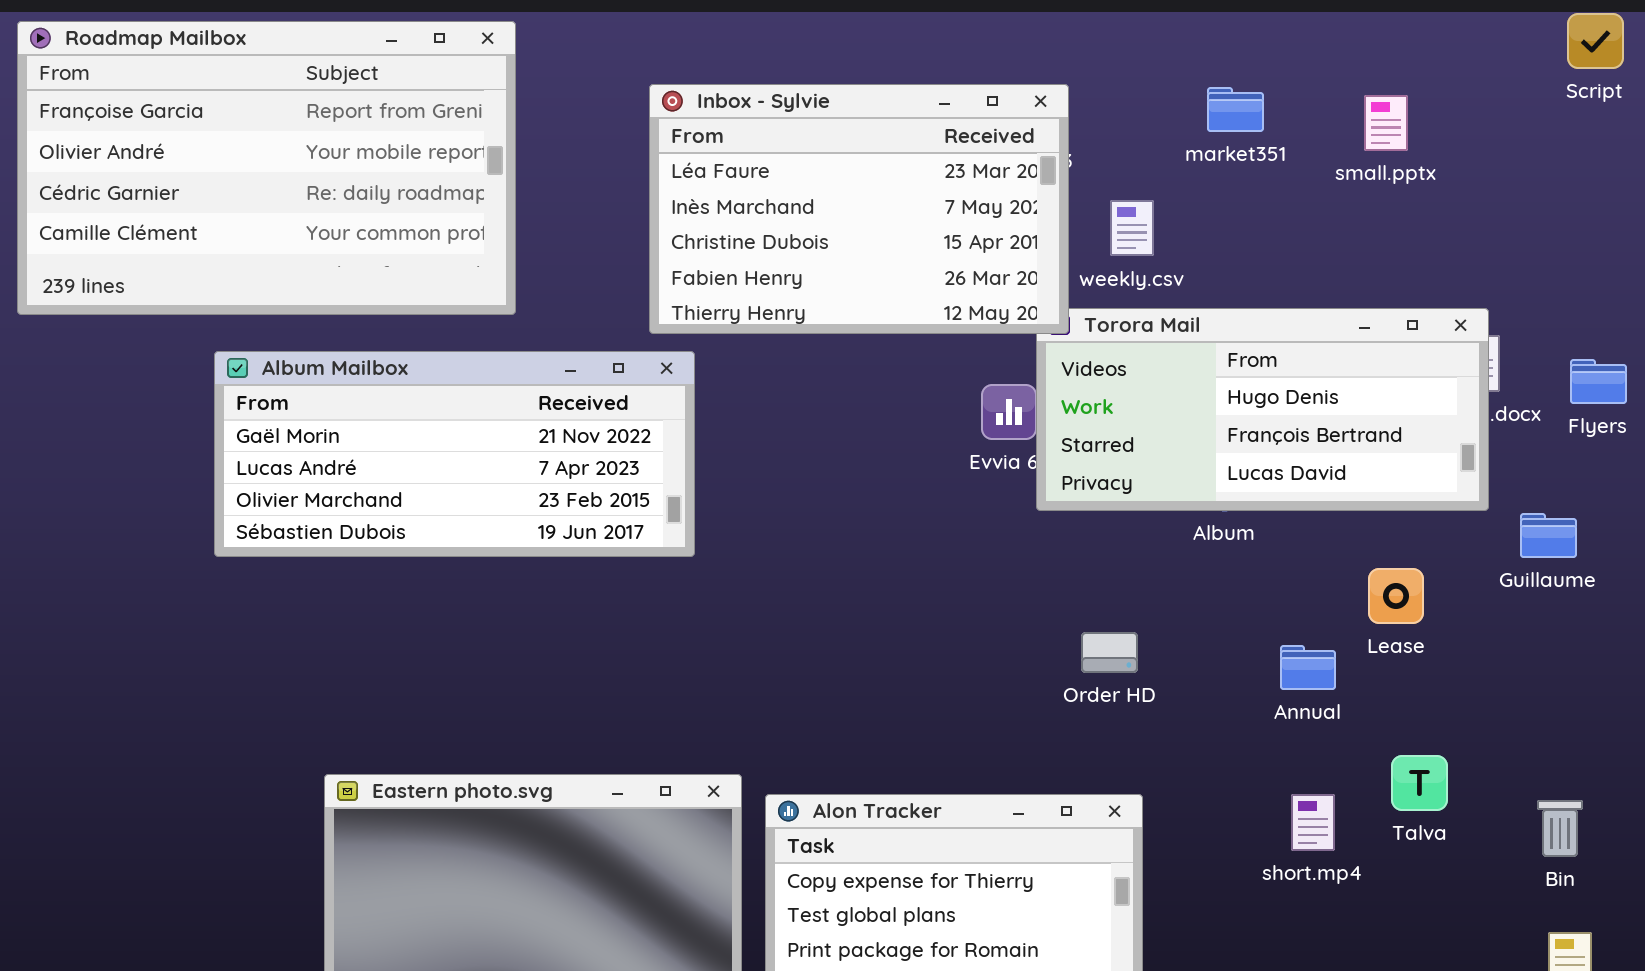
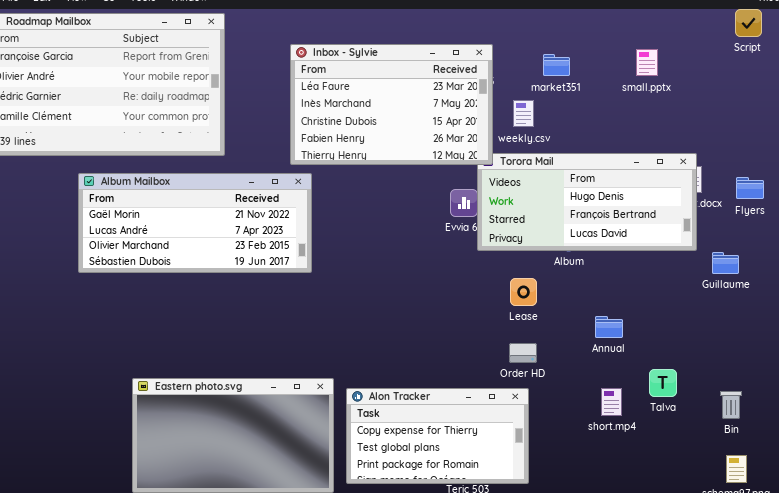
market351: [1207,87,1264,132] -> [543,54,570,76], moved
Lease: [1368,568,1424,624] -> [510,278,537,306], moved
Order HD: [1081,632,1138,673] -> [509,343,537,363], moved

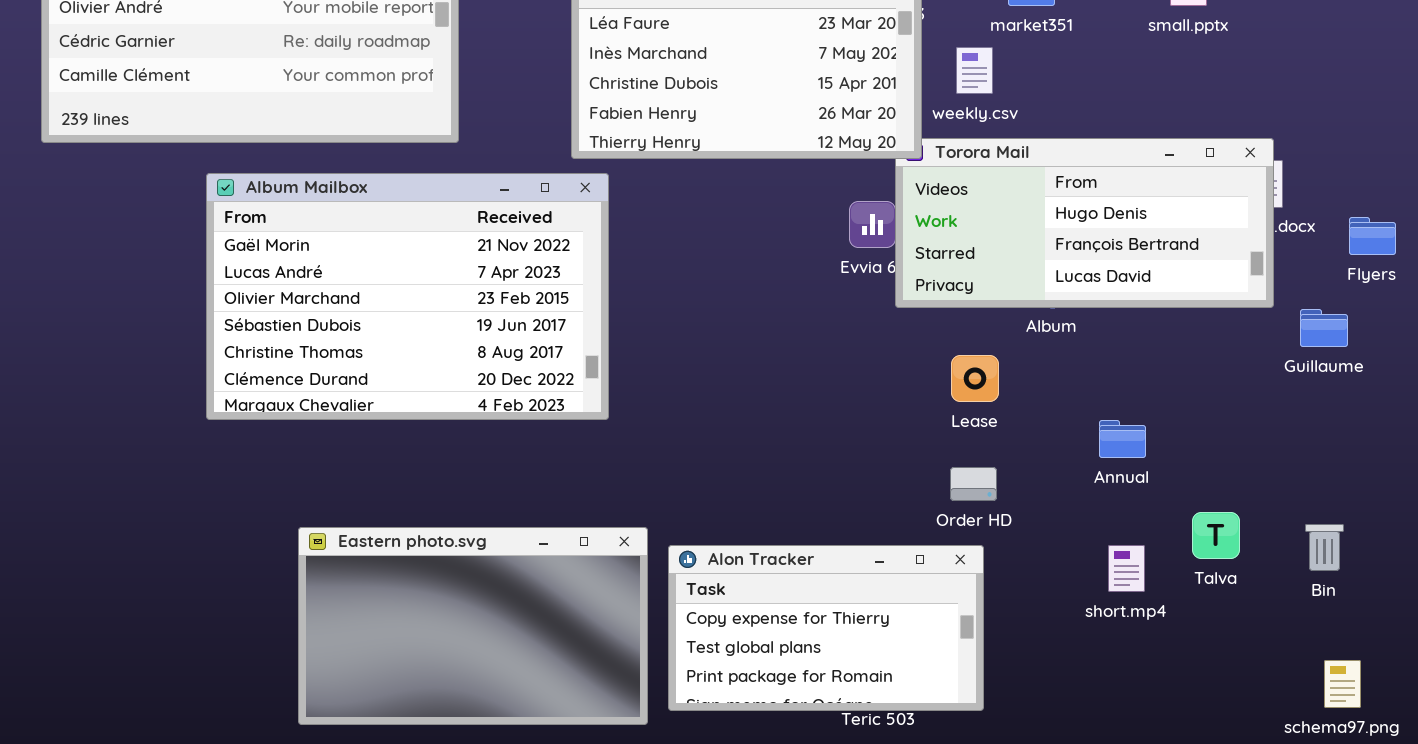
Album Mailbox: [78,173,312,273] -> [206,173,609,420], resized
Flyers: [736,177,764,199] -> [1349,217,1396,255], moved
Bin: [720,391,742,419] -> [1305,524,1344,571], moved

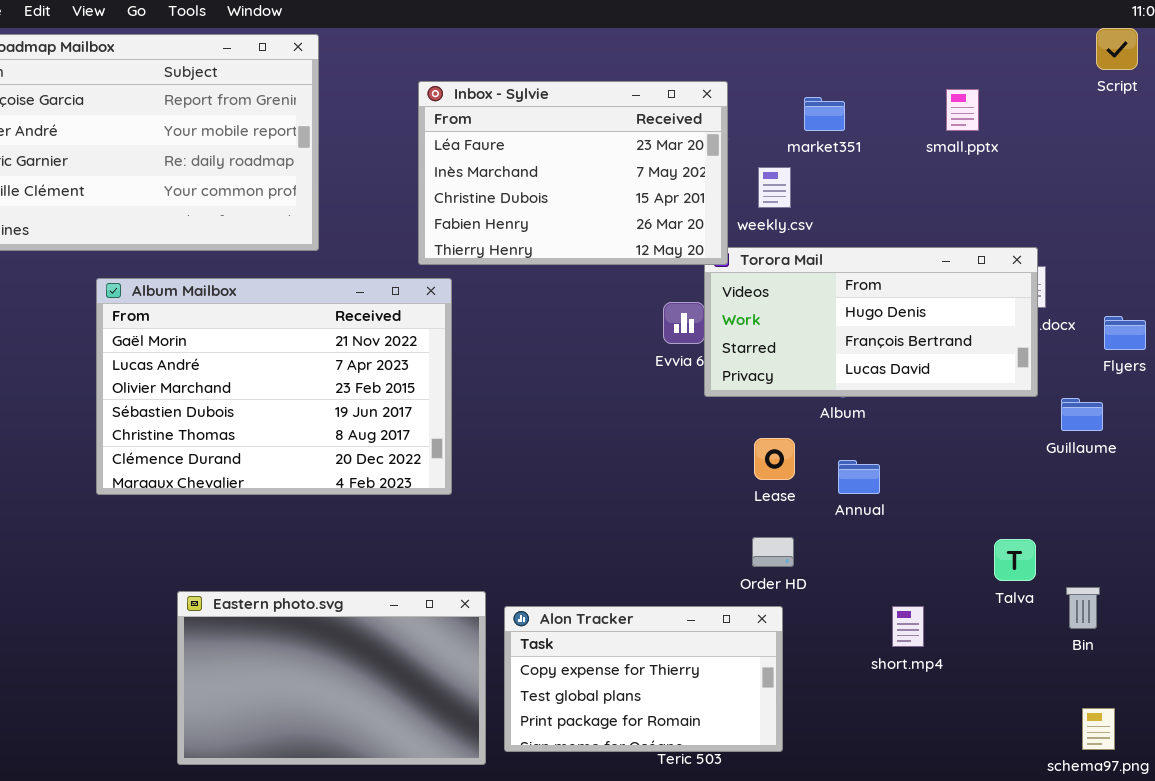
Annual: [1099,420,1146,458] -> [838,460,880,494], moved
Talva: [1192,512,1240,559] -> [994,539,1036,581], moved

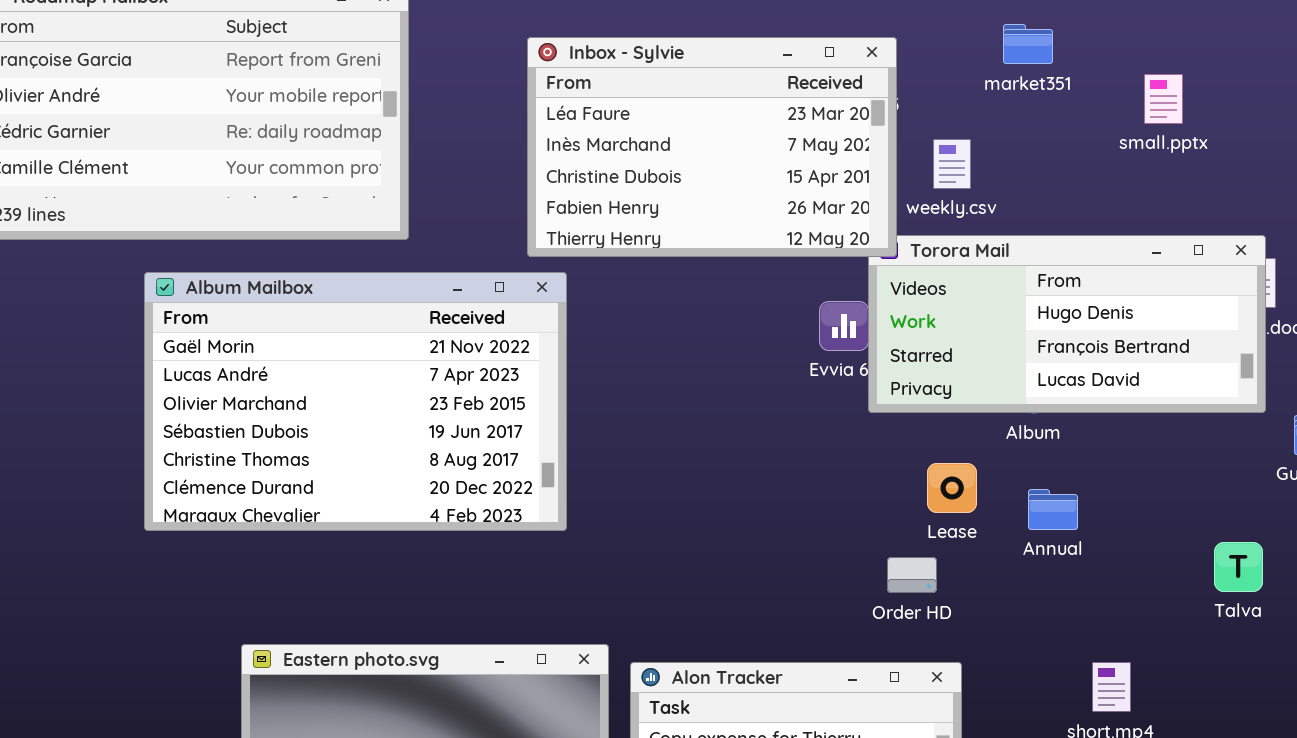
small.pptx: [946,89,979,131] -> [1144,74,1183,124], moved
market351: [804,97,845,131] -> [1003,24,1053,64], moved
Order HD: [752,537,794,567] -> [887,557,937,593], moved
Talva: [994,539,1036,581] -> [1214,542,1263,592], moved

